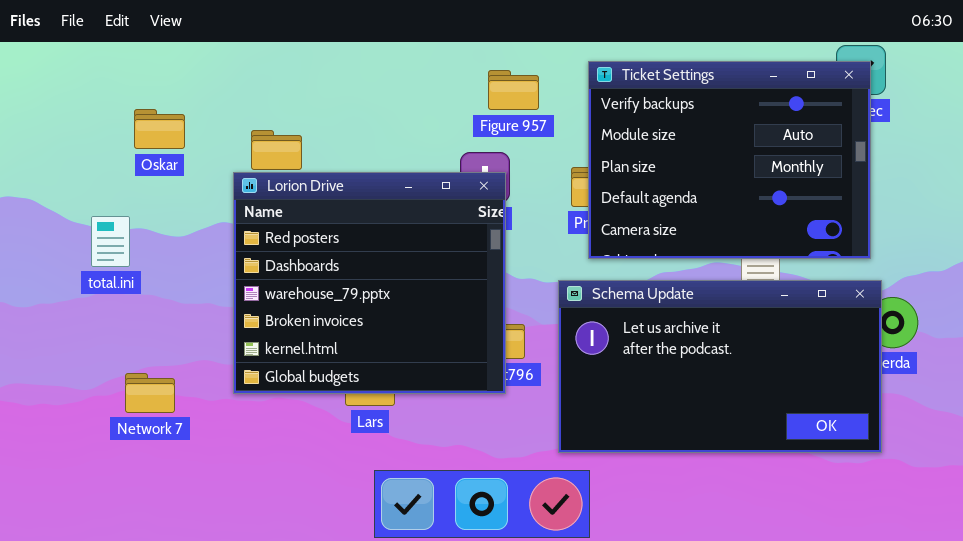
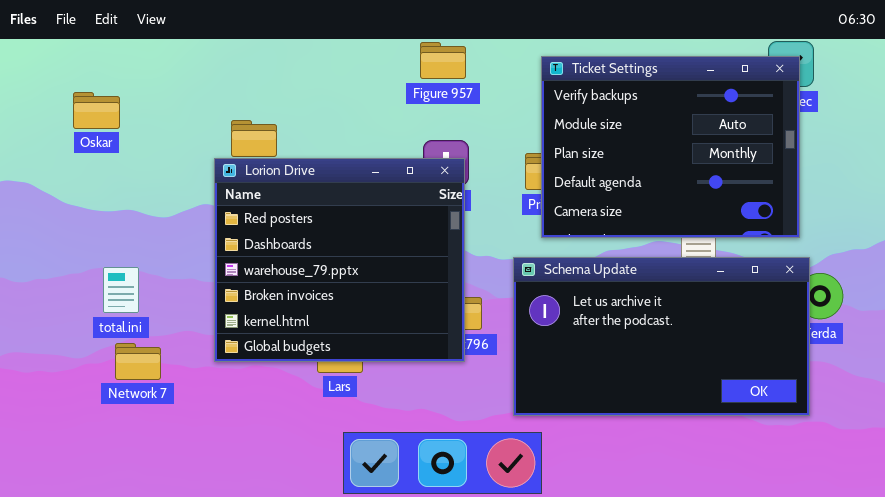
Figure 957: [488,70,539,110] -> [420,42,466,79], moved
Oskar: [134,109,185,149] -> [73,92,120,129], moved
total.ini: [91,216,130,267] -> [103,267,139,313], moved

